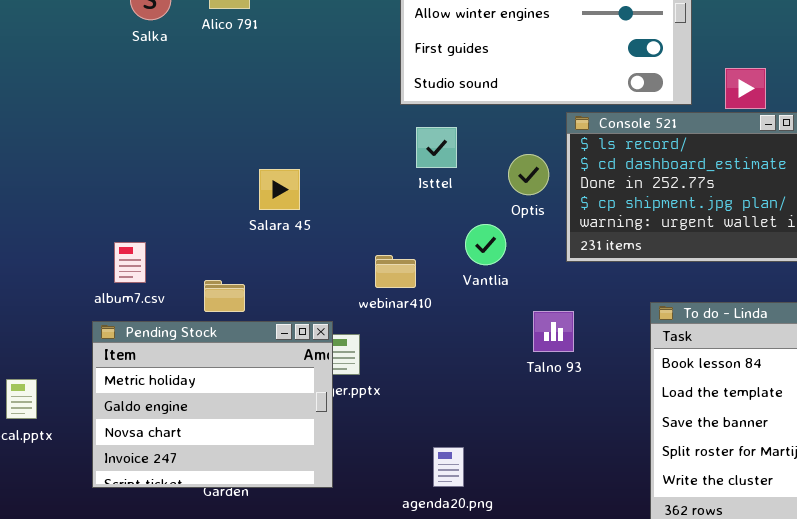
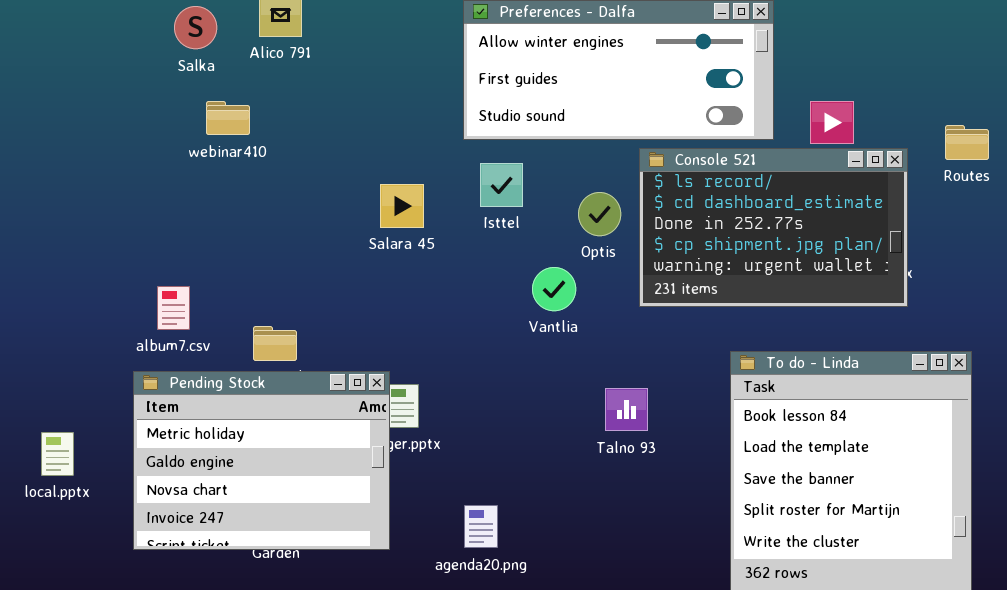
Salara 45: [259,169,300,210] -> [380,184,424,228], moved
webinar410: [375,255,416,288] -> [206,101,250,135], moved
Talno 93: [533,311,574,352] -> [605,388,648,431], moved
agenda20.png: [433,447,464,487] -> [464,505,498,548], moved

